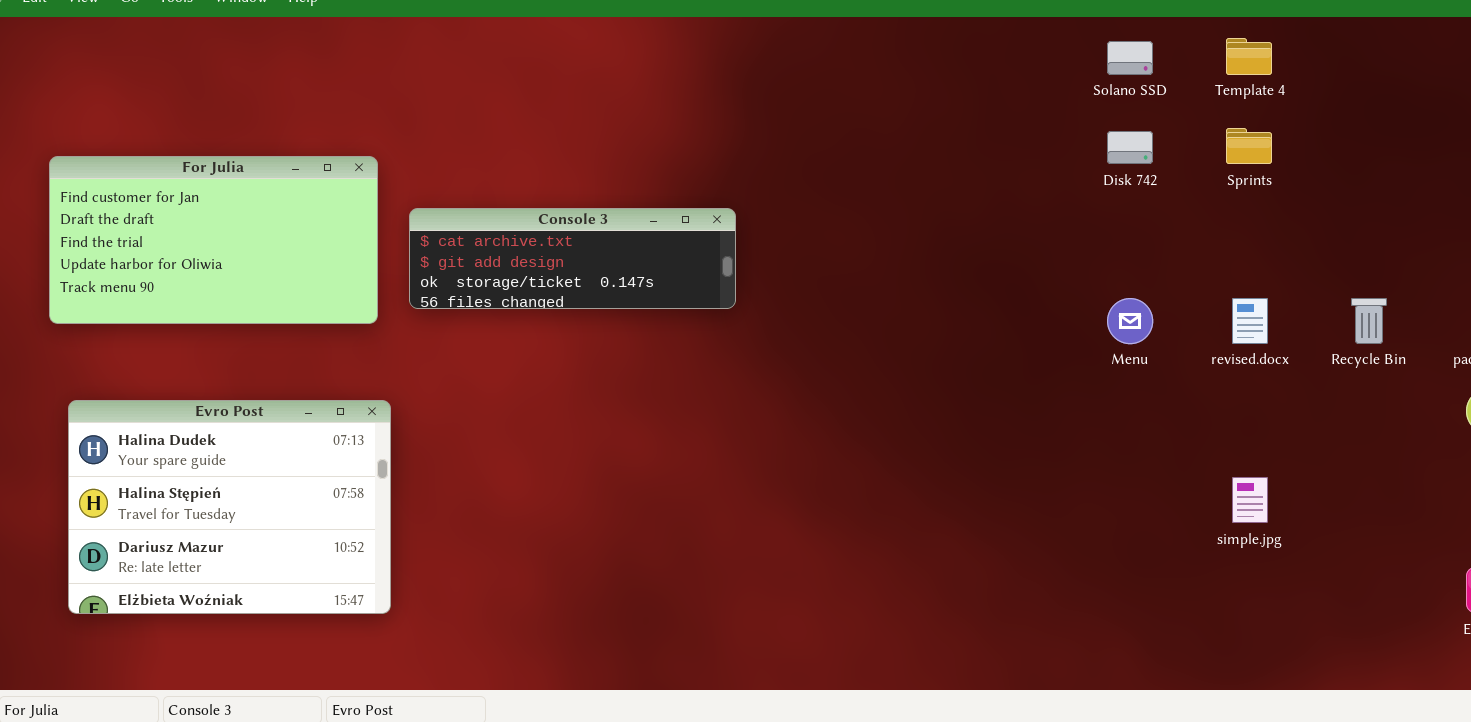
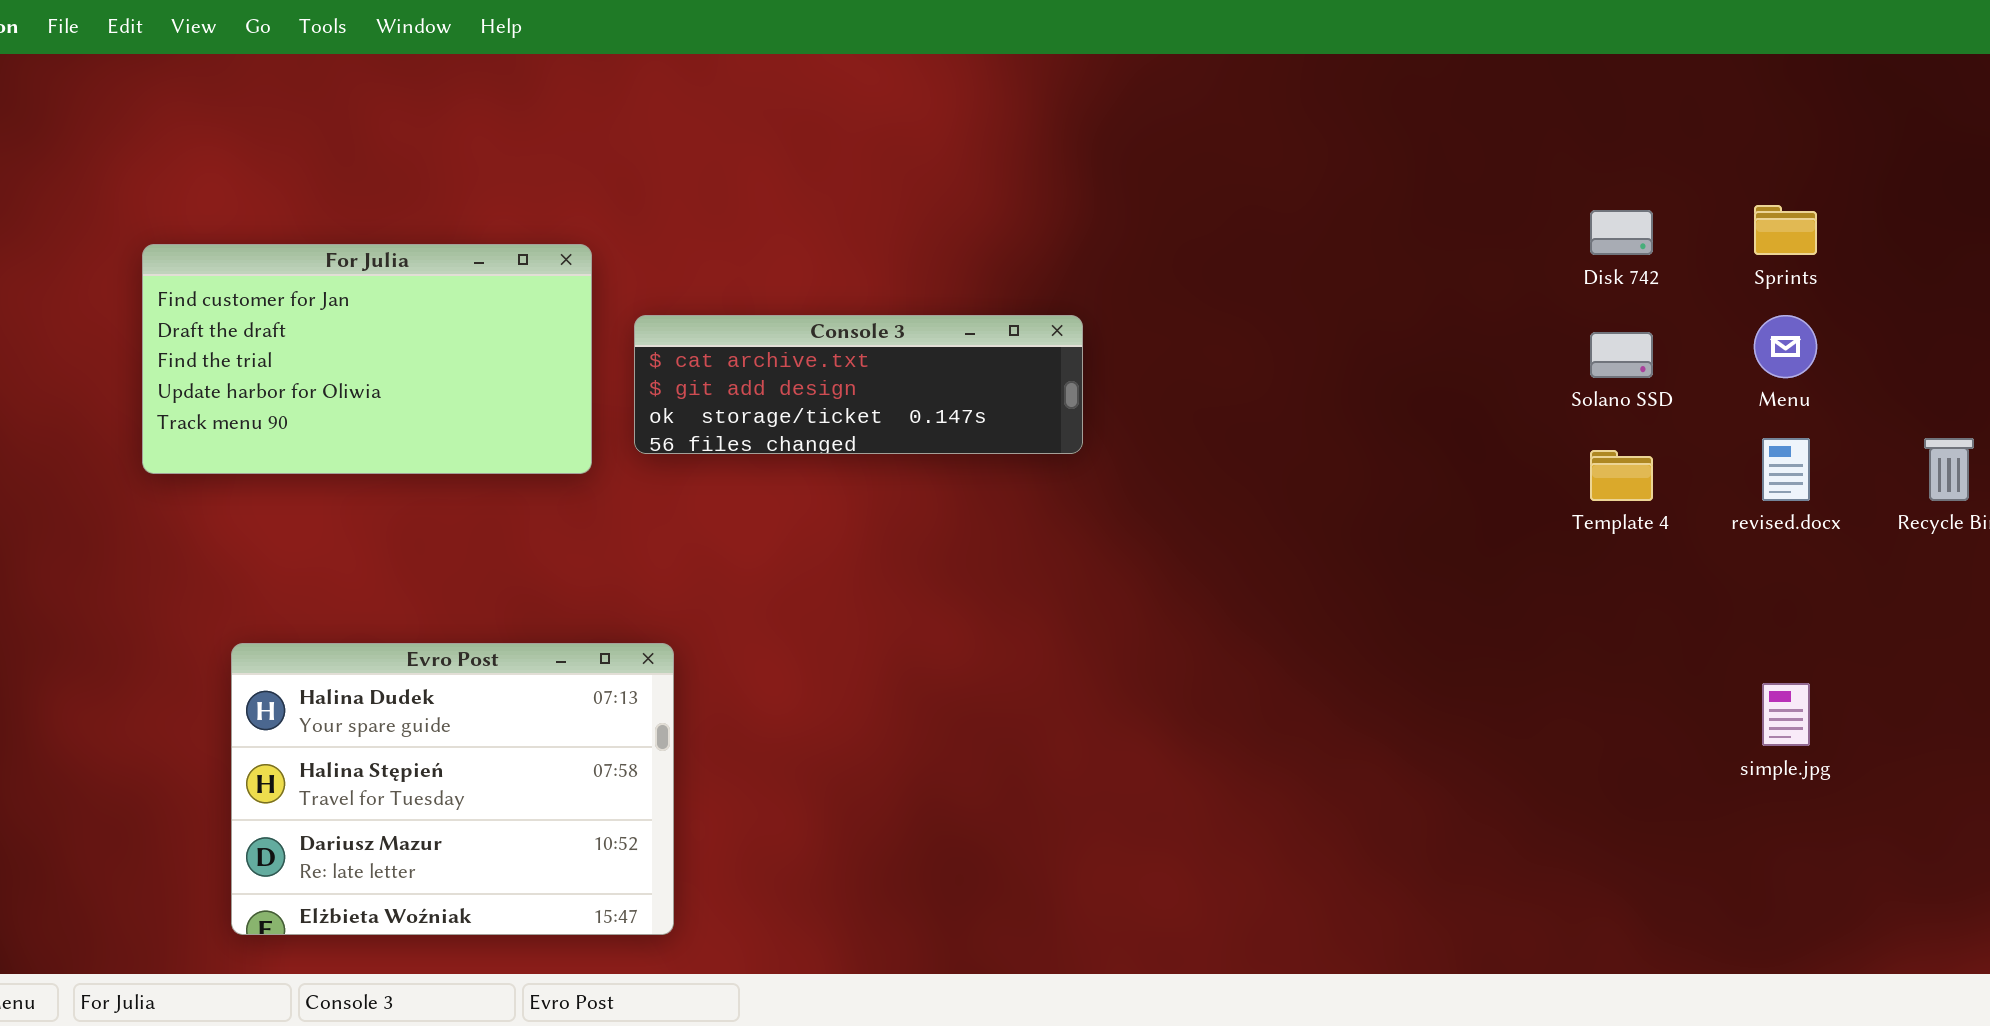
Template 4: [1226,38,1272,75] -> [1590,450,1653,501], moved
Solano SSD: [1107,41,1153,75] -> [1590,332,1653,378], moved
Menu: [1107,298,1153,344] -> [1754,315,1817,378], moved
Evro Post: [68,400,391,614] -> [231,643,674,935], moved

